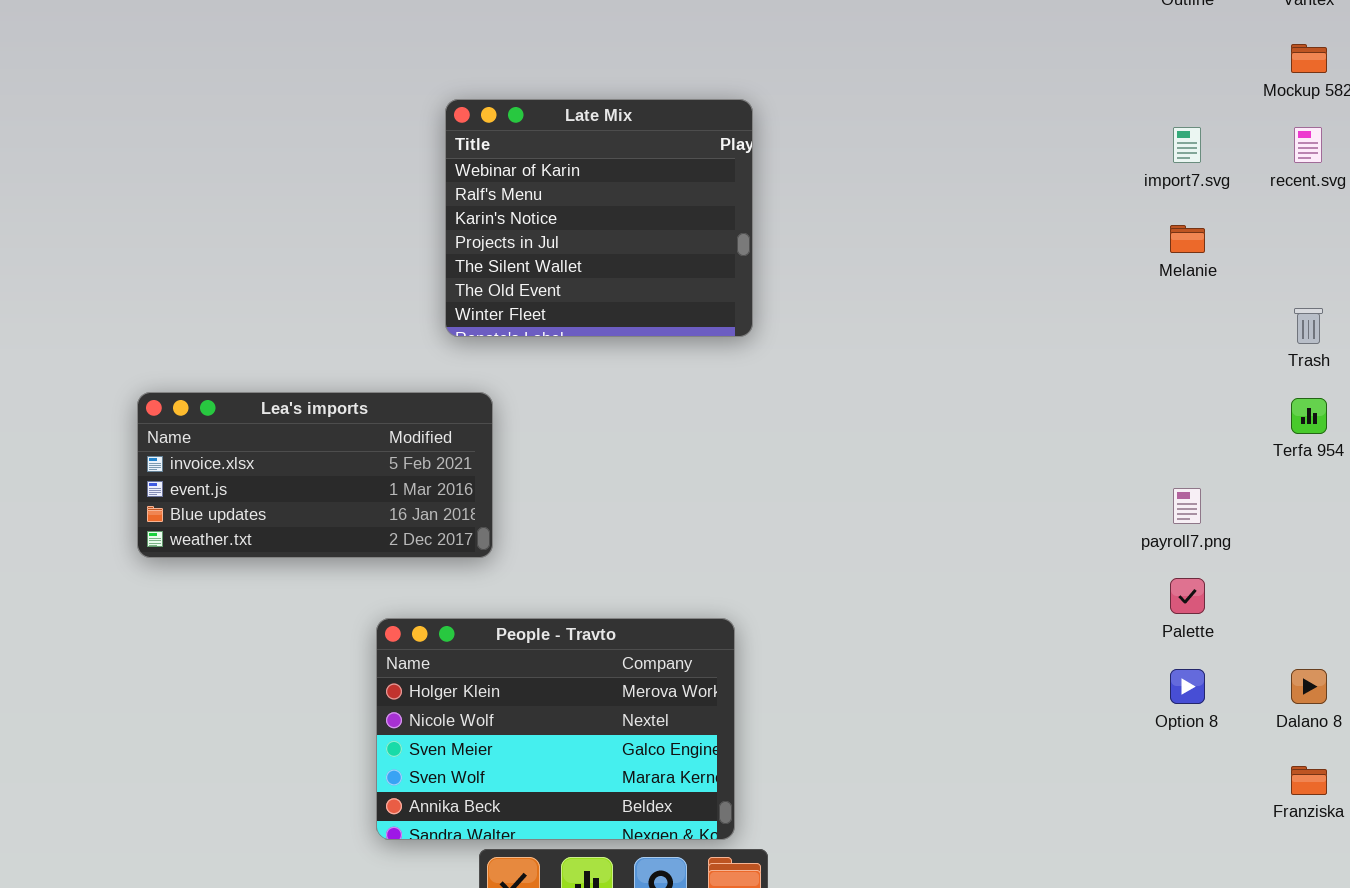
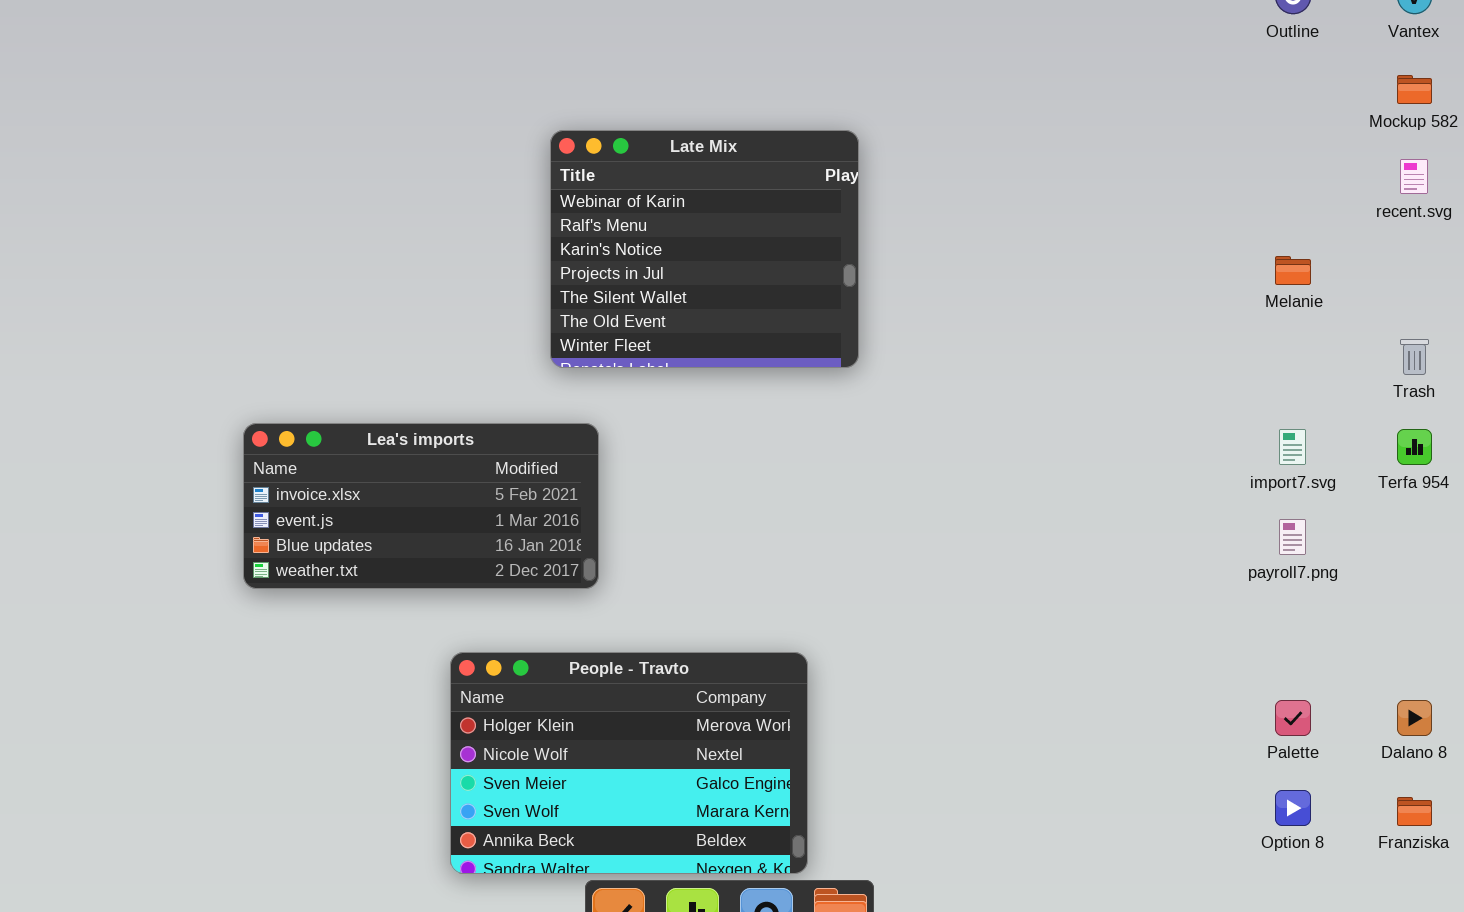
import7.svg: [1173,127,1201,163] -> [1279,429,1306,465], moved
Palette: [1170,578,1205,614] -> [1275,700,1311,736], moved
People - Travto: [376,618,735,840] -> [450,652,808,874], moved
Option 8: [1170,669,1205,704] -> [1275,790,1311,826], moved

